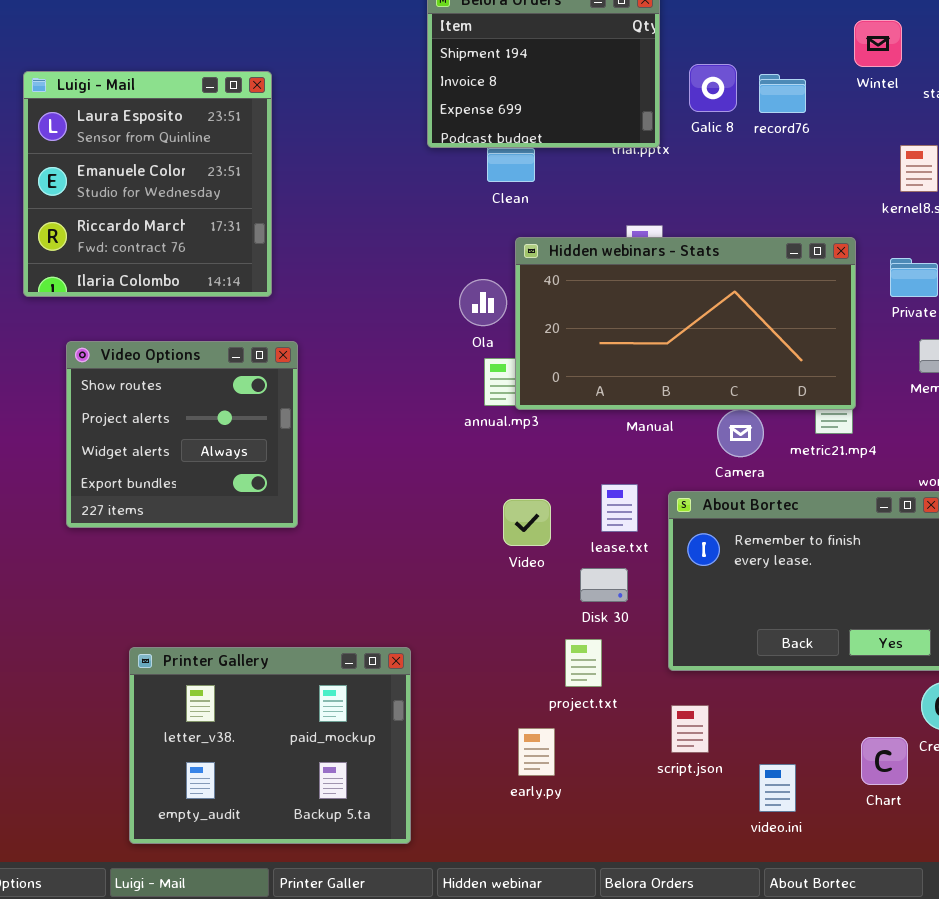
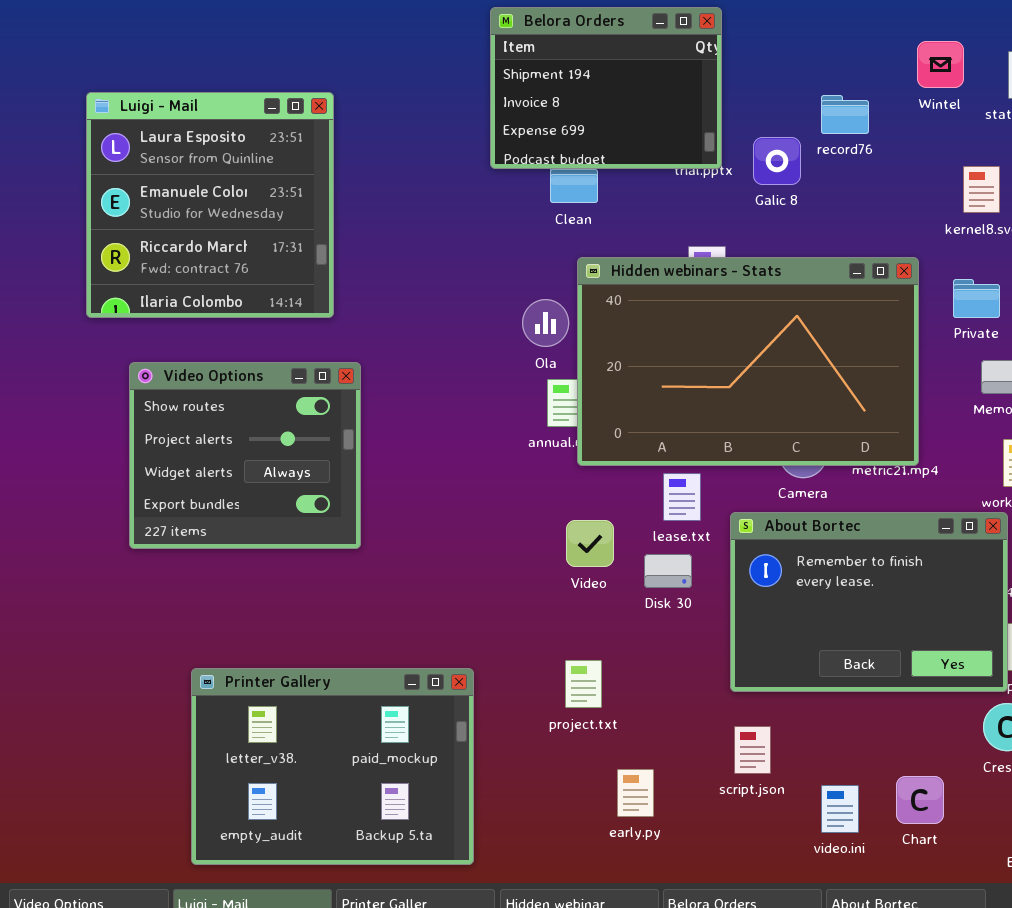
Galic 8: [689,64,737,112] -> [753,137,801,185], moved
Hidden webinars - Stats: [515,237,856,410] -> [577,257,919,466], resized
lease.txt: [601,484,638,532] -> [663,473,701,521], moved
Disk 30: [580,568,628,602] -> [644,554,692,588], moved
project.txt: [565,639,602,687] -> [565,660,602,708], moved
early.py: [518,728,555,776] -> [617,769,654,817], moved
Chart: [861,737,908,785] -> [896,776,944,824], moved

